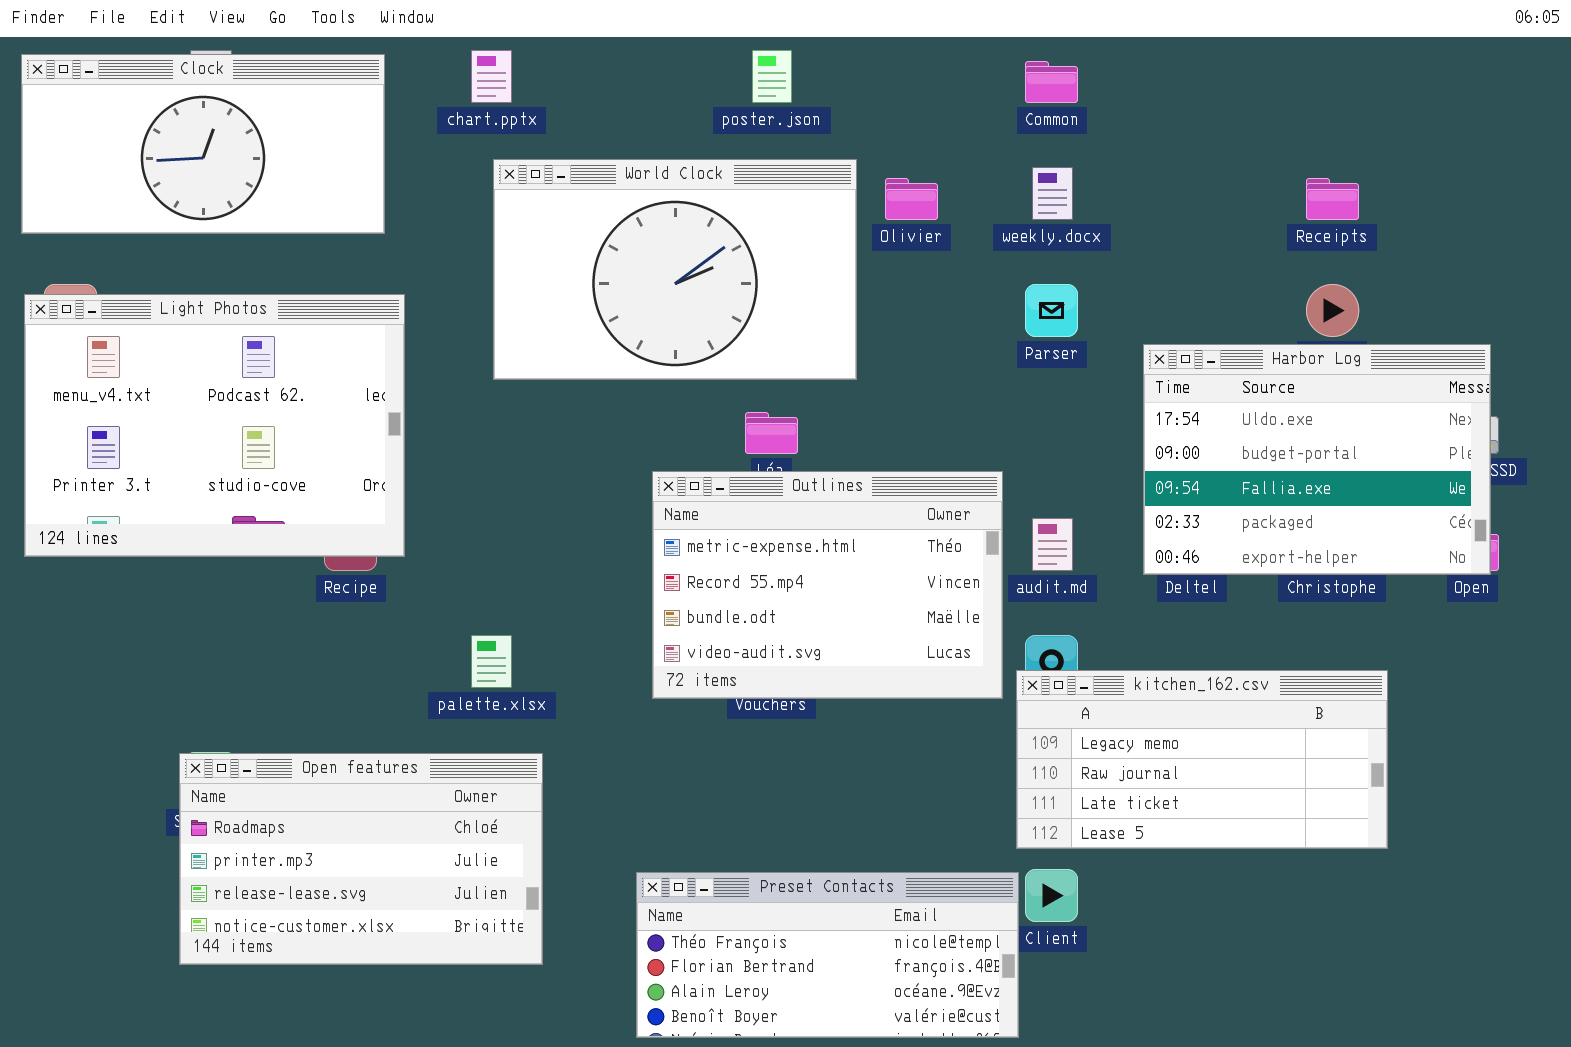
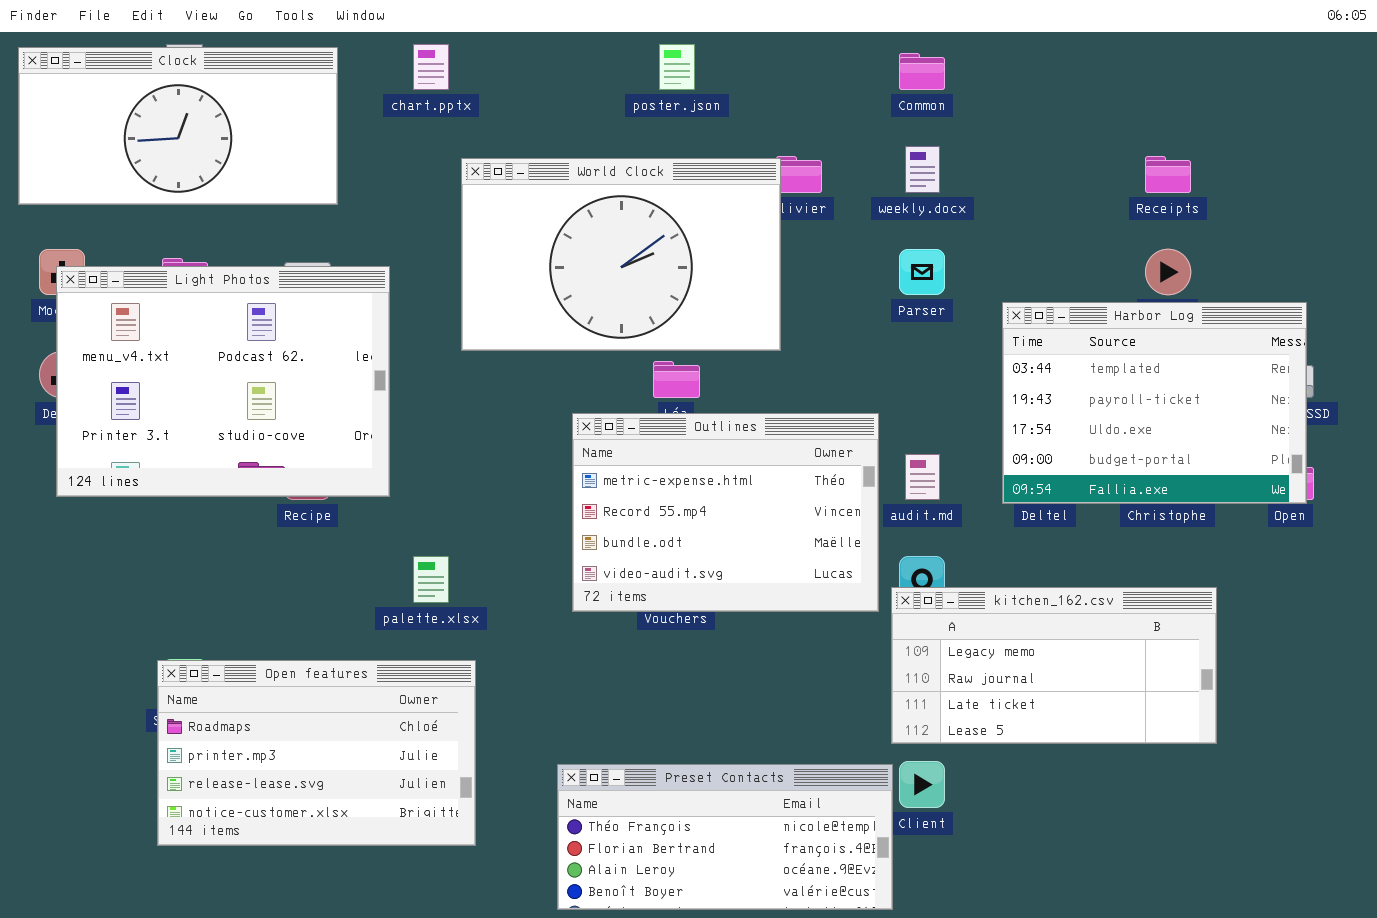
World Clock: [493,159,857,380] -> [461,158,781,351], moved
Light Photos: [24,294,405,557] -> [56,266,390,497], moved
Harbor Log: [1143,344,1491,575] -> [1002,302,1307,504], scrolled up 2 rows

